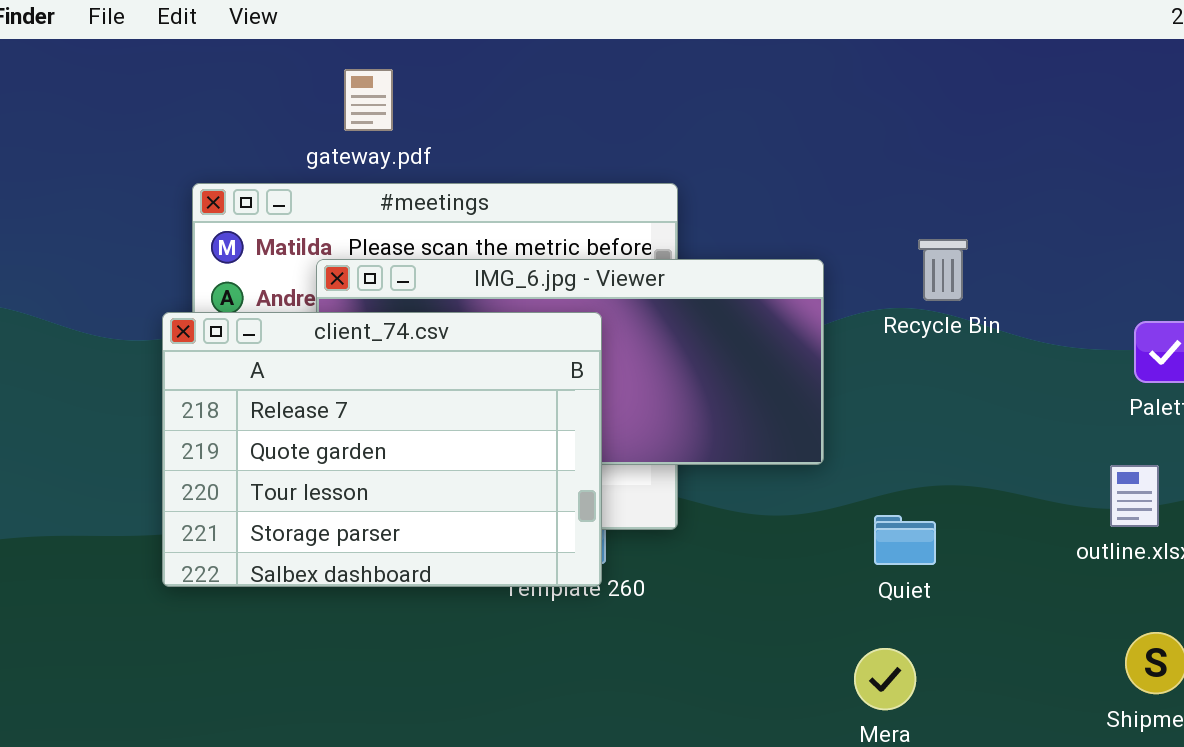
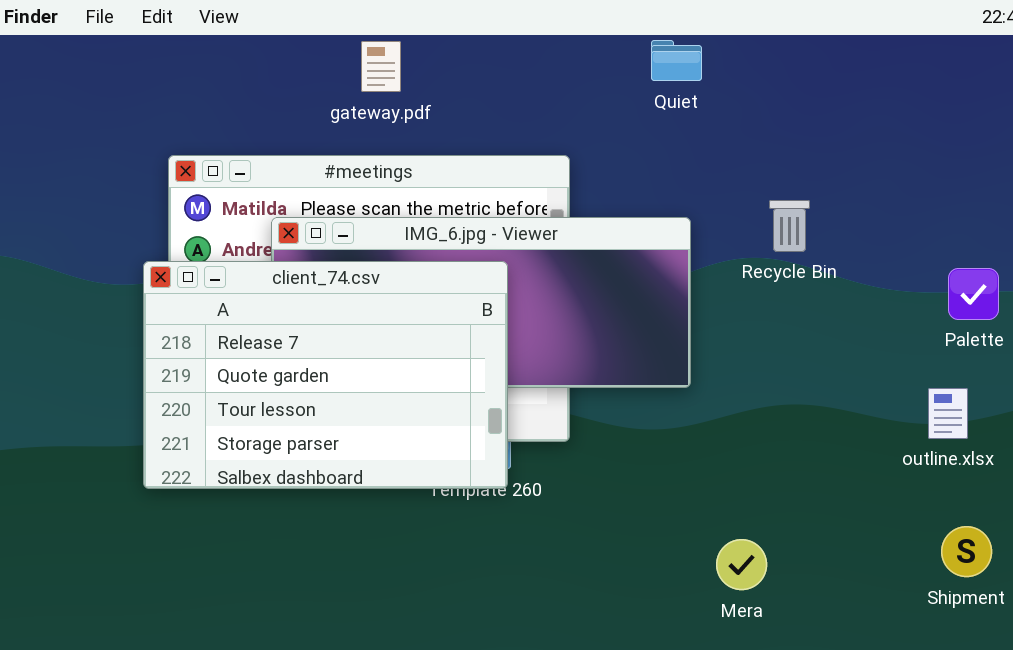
gateway.pdf: [344,69,393,131] -> [361,41,401,92], moved
Quiet: [874,515,936,565] -> [651,40,702,81], moved

